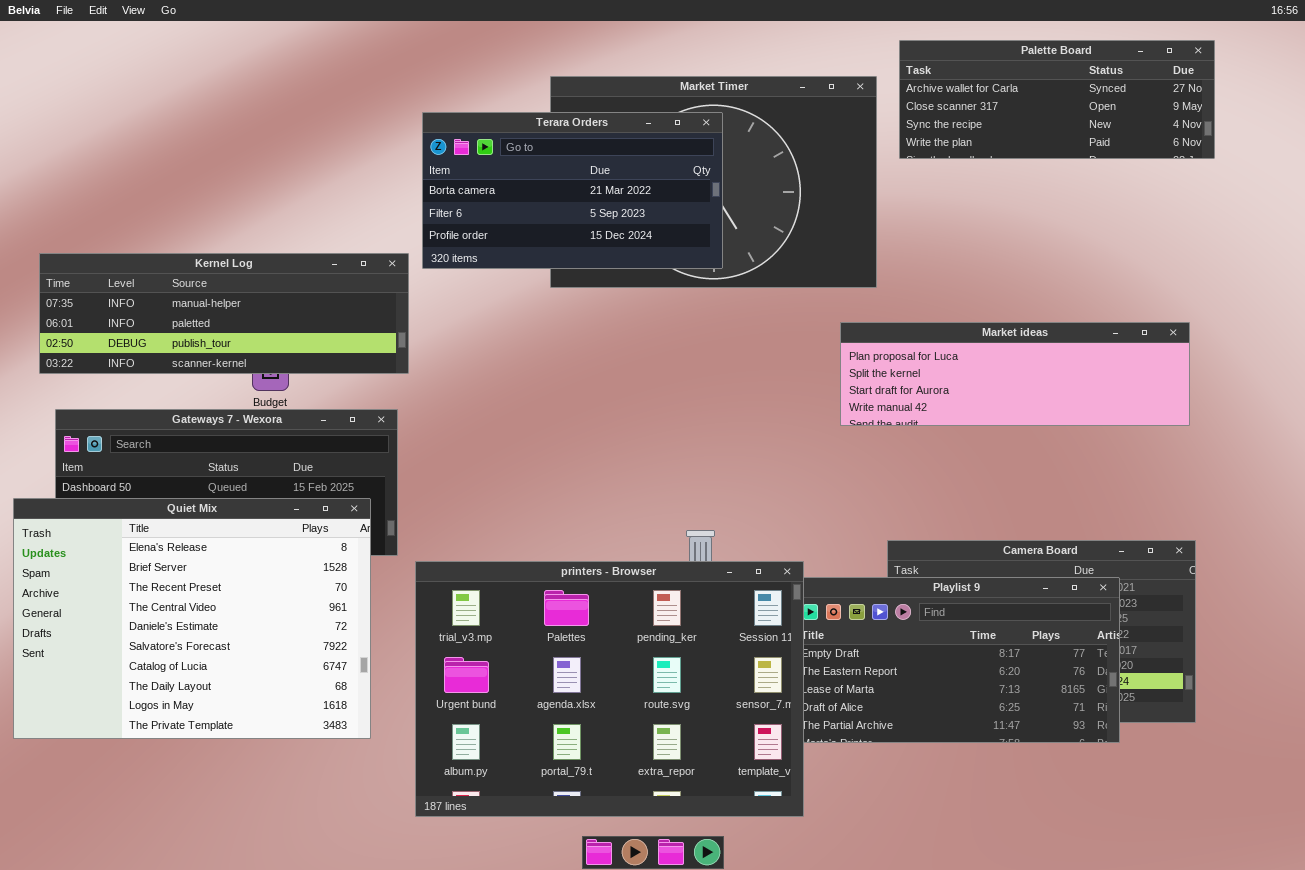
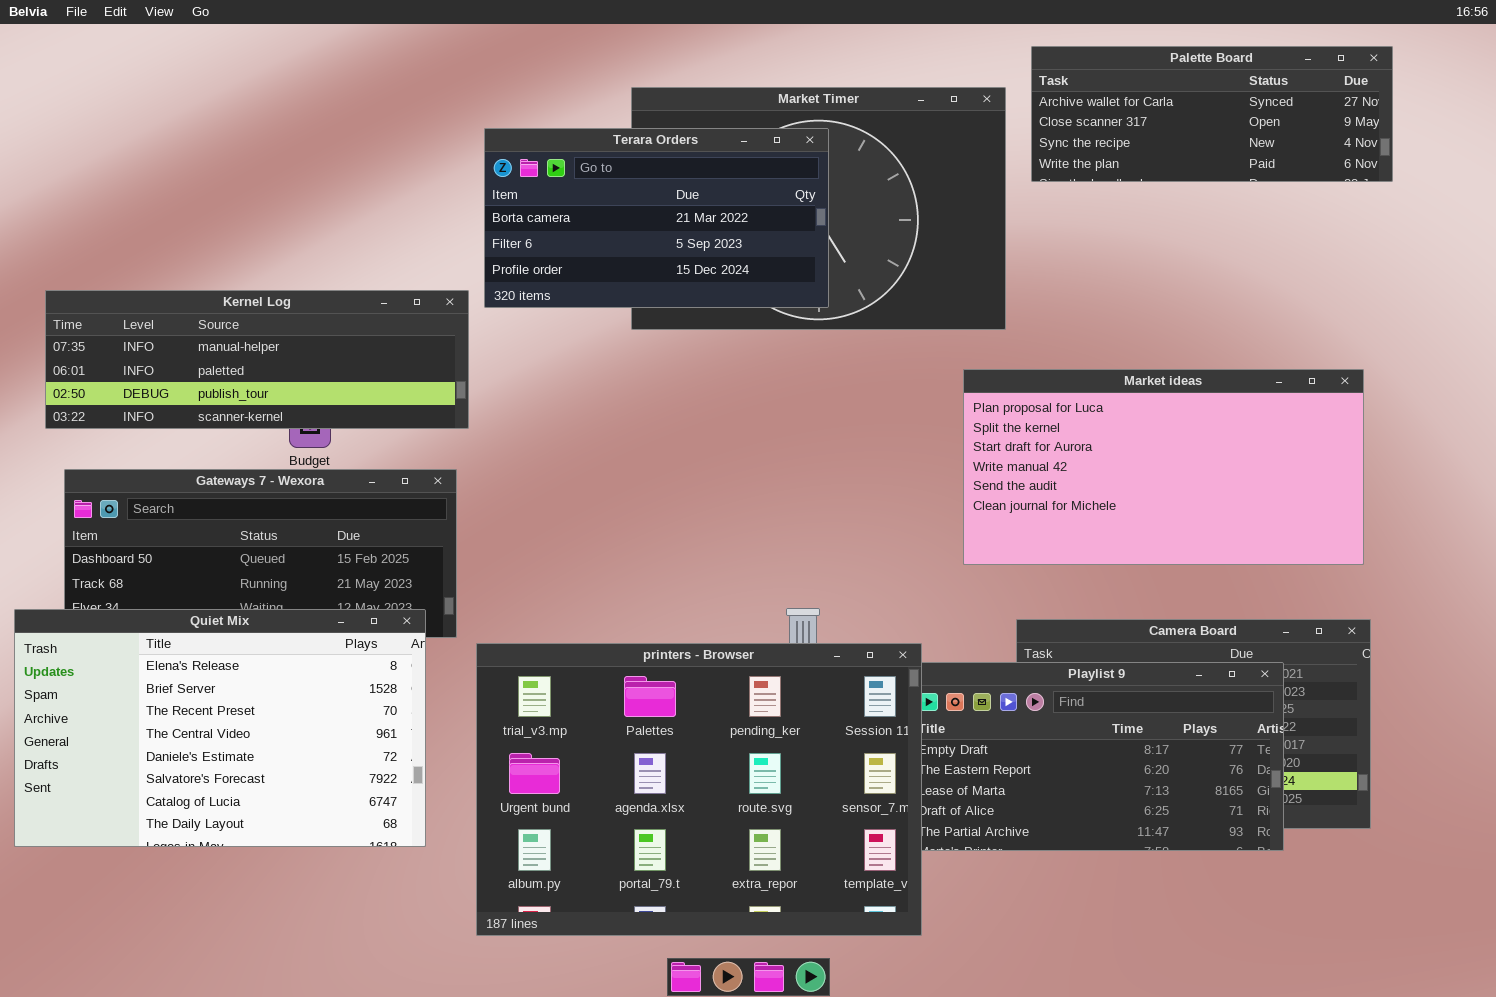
Market ideas: [840,322,1190,426] -> [963,369,1364,565], resized
Quiet Mix: [13,498,371,739] -> [14,609,426,847], resized

